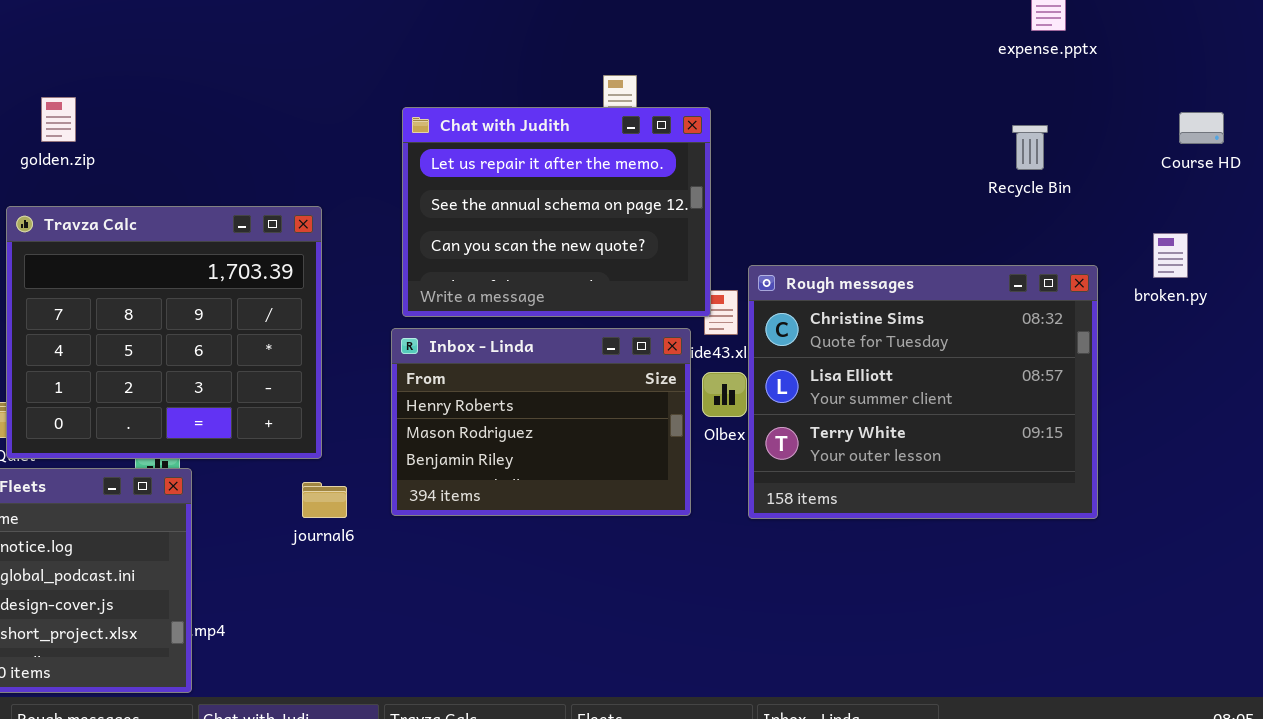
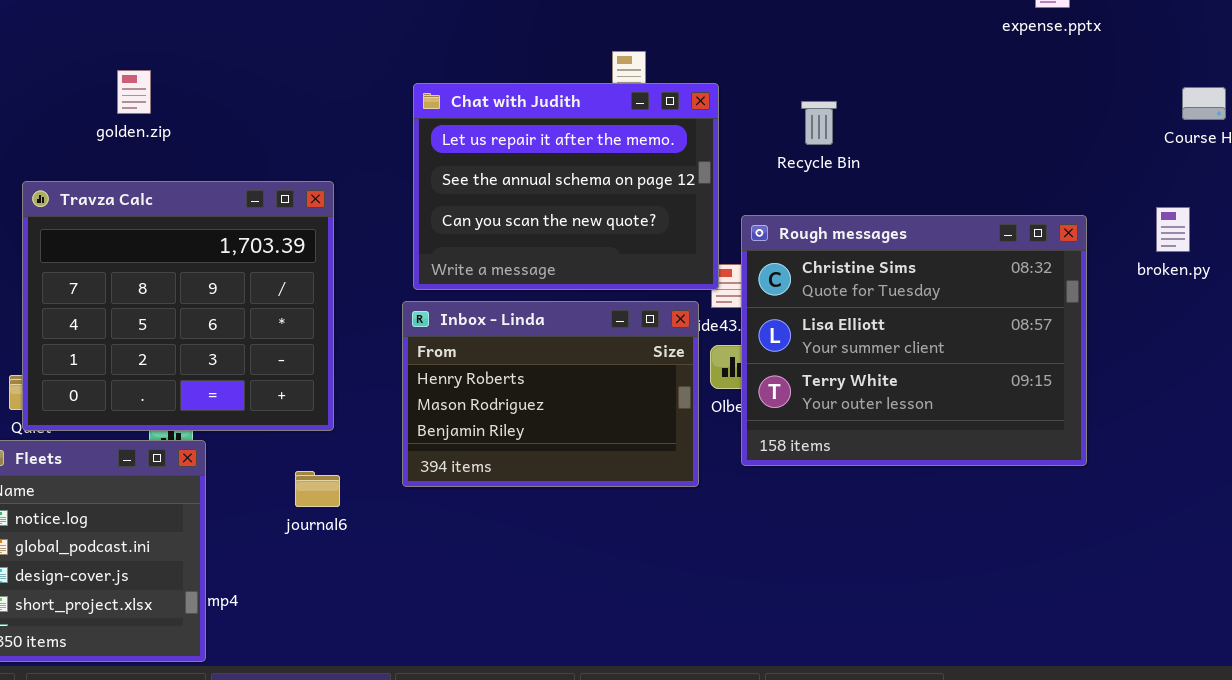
golden.zip: [41,97,76,142] -> [117,70,151,114], moved
Recycle Bin: [1012,125,1048,170] -> [801,101,837,145], moved
Rough messages: [748,265,1098,519] -> [741,215,1087,466], moved
journal6: [302,482,347,518] -> [295,471,340,507], moved

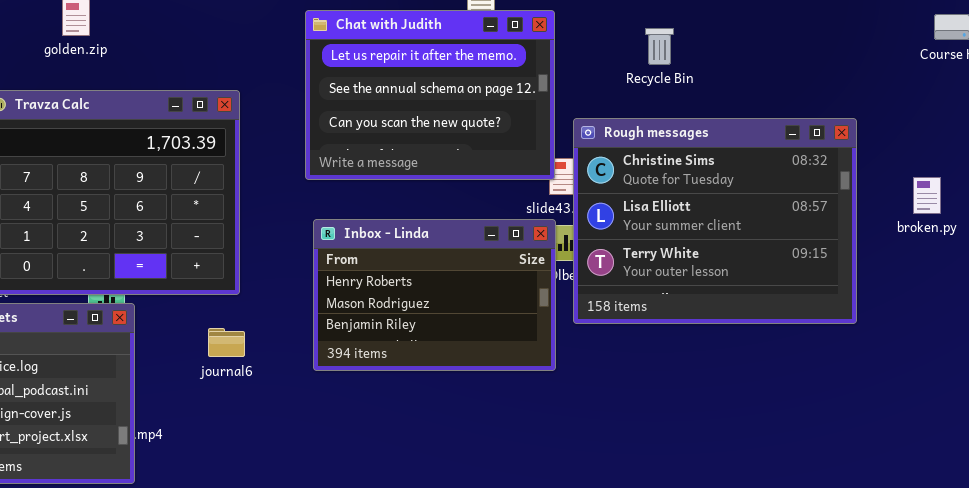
Recycle Bin: [801,101,837,145] -> [645,28,674,65], moved
broken.py: [1156,207,1190,252] -> [913,177,941,214], moved
Inbox - Linda: [402,301,699,487] -> [313,219,556,371], moved

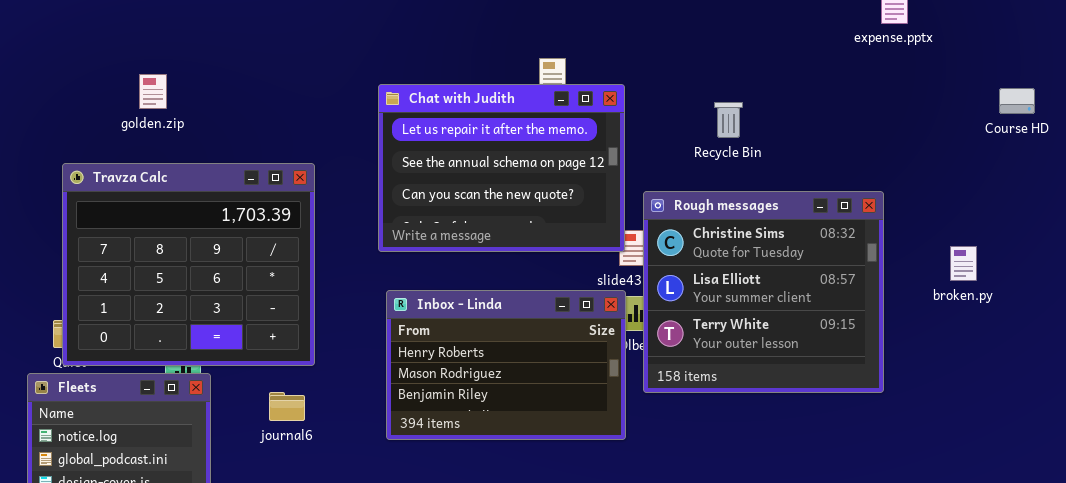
Rough messages: [573,118,857,324] -> [643,191,884,393], resized
broken.py: [913,177,941,214] -> [950,246,977,281], moved
journal6: [208,328,245,357] -> [269,392,305,421], moved

